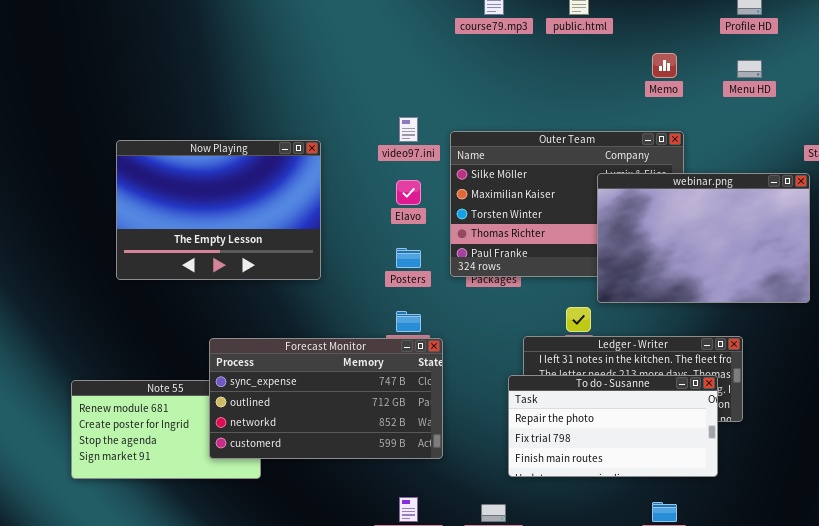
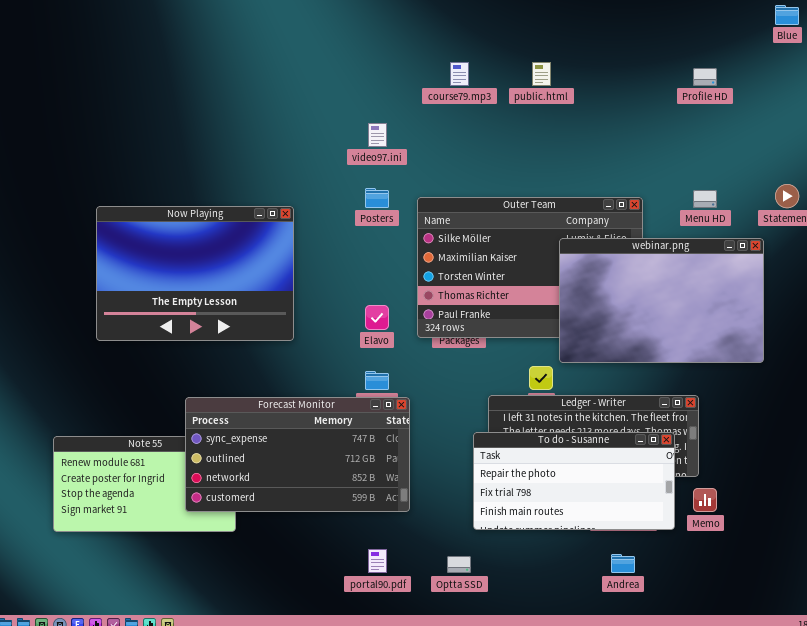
Memo: [652,53,677,78] -> [693,488,717,512], moved
Menu HD: [737,60,762,78] -> [693,190,717,208], moved
video97.ini: [399,117,418,142] -> [368,123,387,147], moved
Elavo: [396,180,421,205] -> [365,305,389,330], moved
Posters: [396,248,421,268] -> [365,188,389,208], moved

